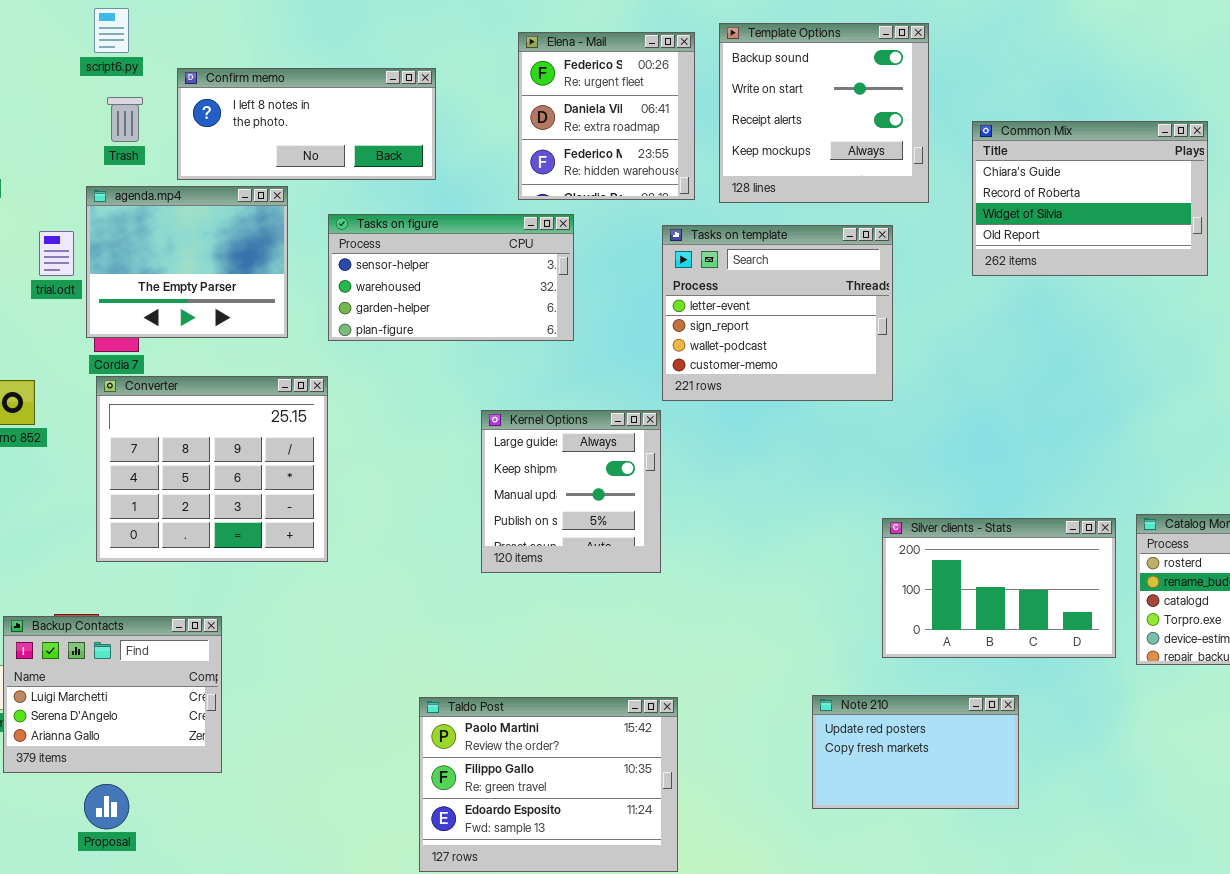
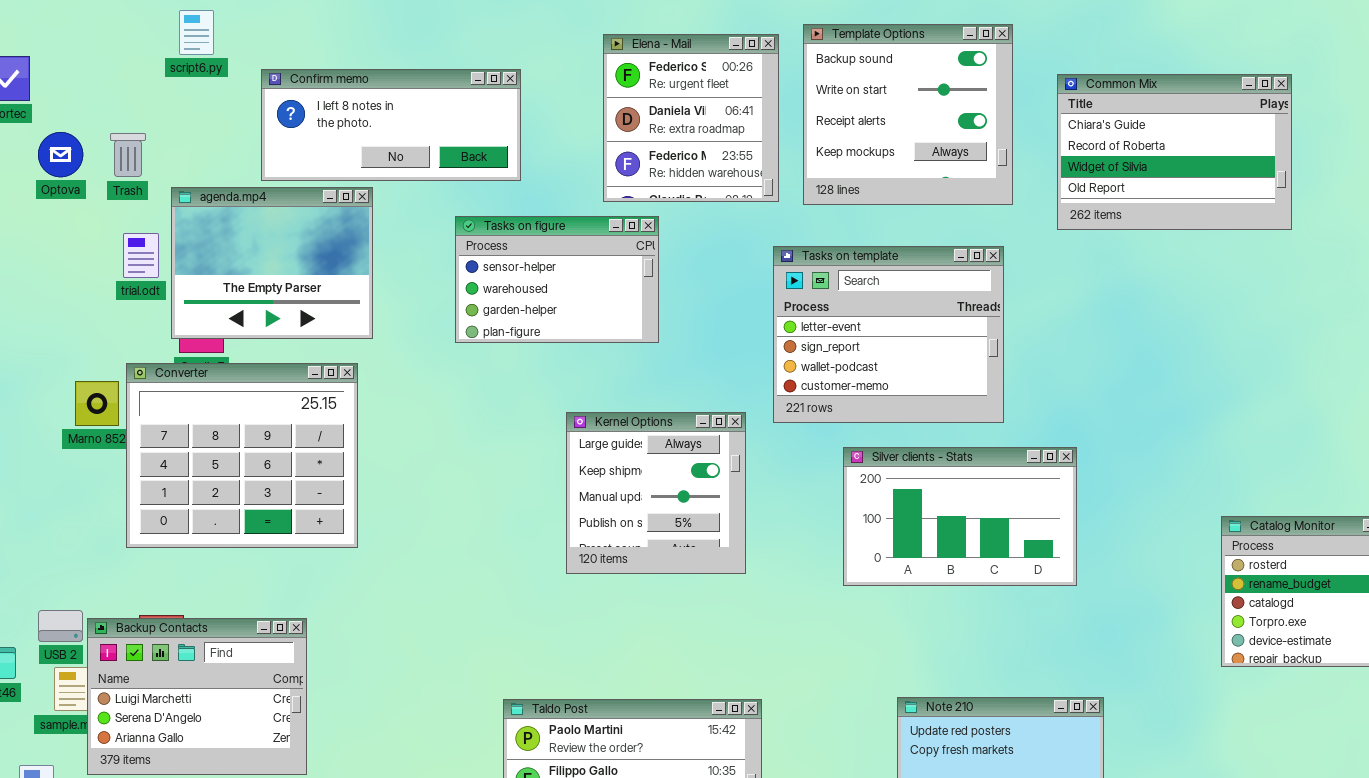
Trash: [107,97,143,142] -> [110,133,146,177], moved
Common Mix: [972,121,1208,276] -> [1057,74,1292,230], moved
Tasks on figure: [328,214,574,341] -> [455,216,659,343], resized
Tasks on template: [662,225,893,401] -> [773,246,1004,423], moved
Converter: [96,376,328,562] -> [126,363,358,548], moved
Silver clients - Stats: [882,518,1116,658] -> [843,447,1077,586], moved

